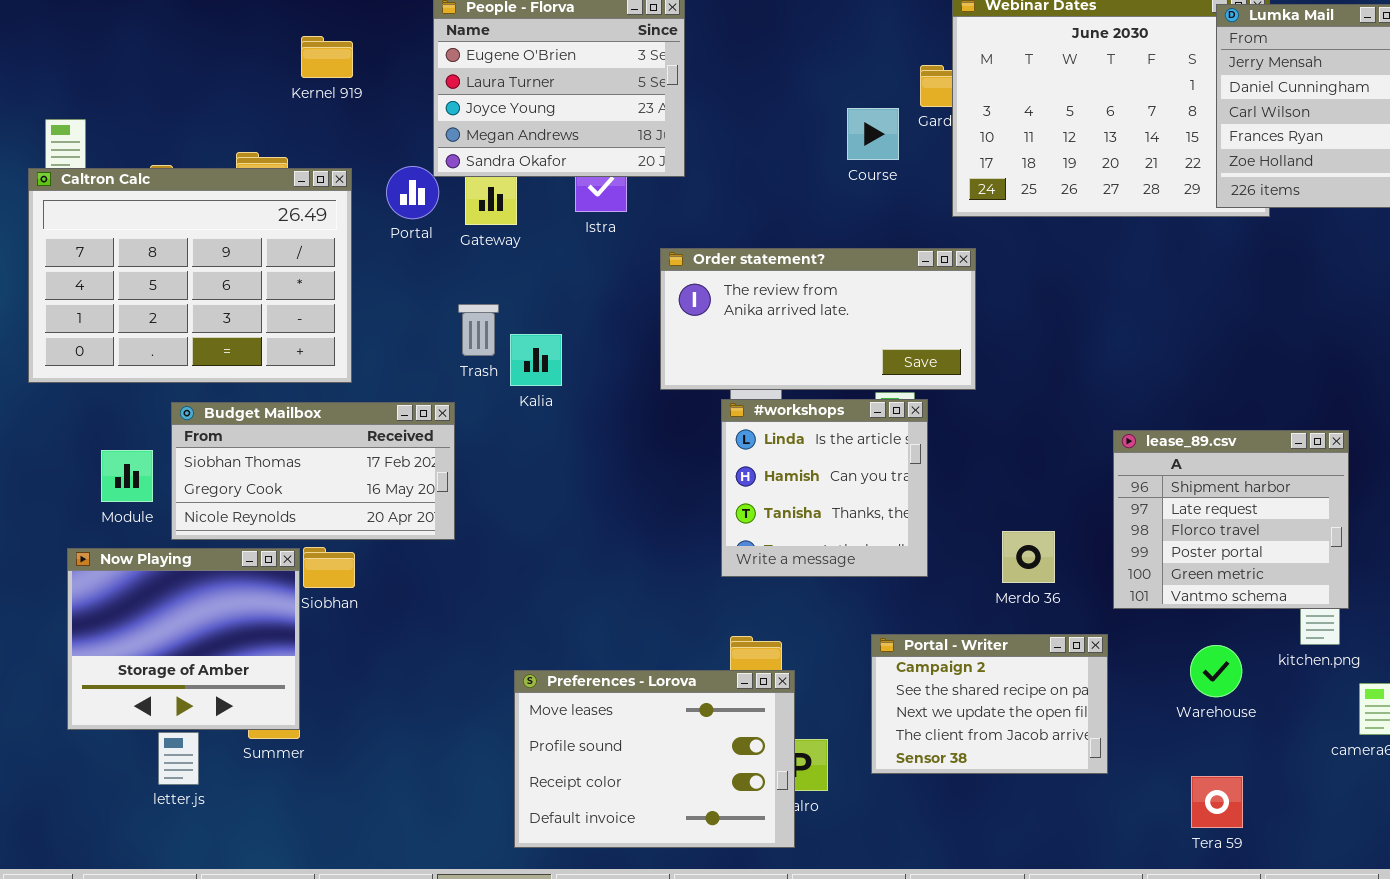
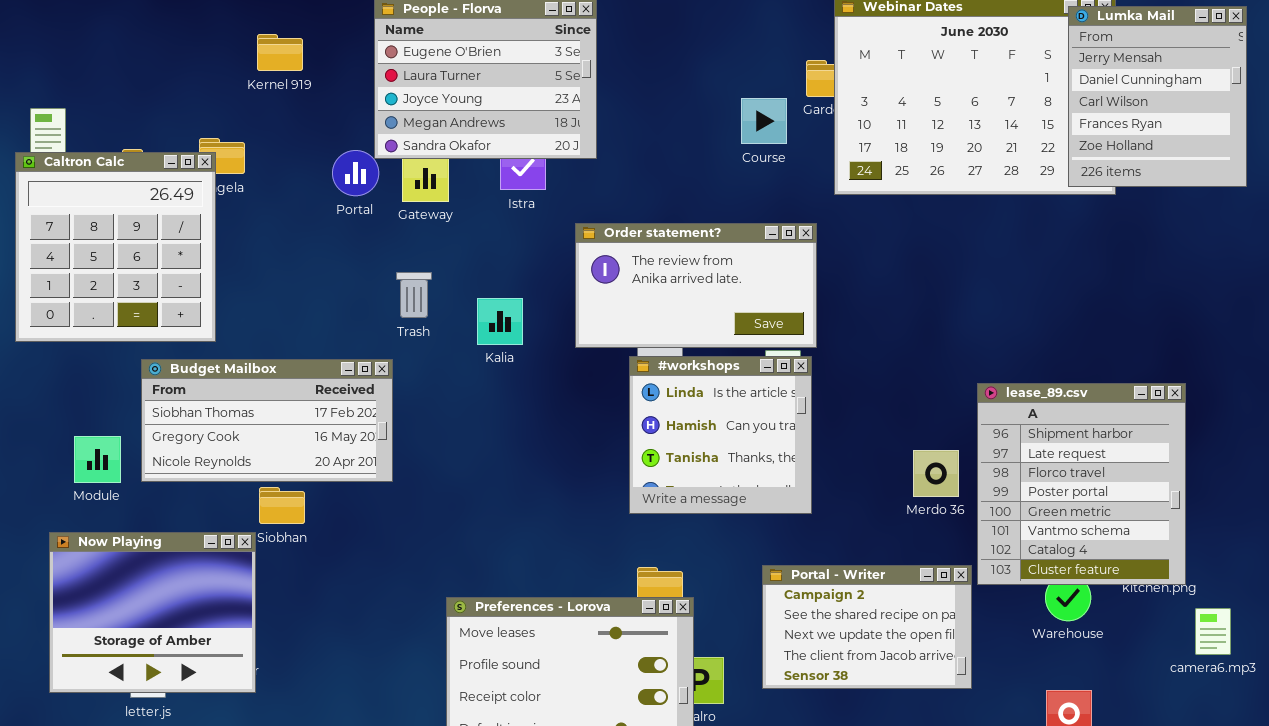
Caltron Calc: [28,168,352,383] -> [15,152,216,342], resized
Order statement?: [660,248,976,390] -> [575,223,817,348], resized
Kalia: [510,334,562,386] -> [477,298,523,345], moved
lease_89.csv: [1113,430,1349,609] -> [977,383,1186,585], resized
Module: [101,450,153,502] -> [74,436,121,483], moved
Merdo 36: [1002,531,1055,583] -> [913,450,959,497], moved
Now Playing: [67,548,300,730] -> [49,532,256,693], moved

